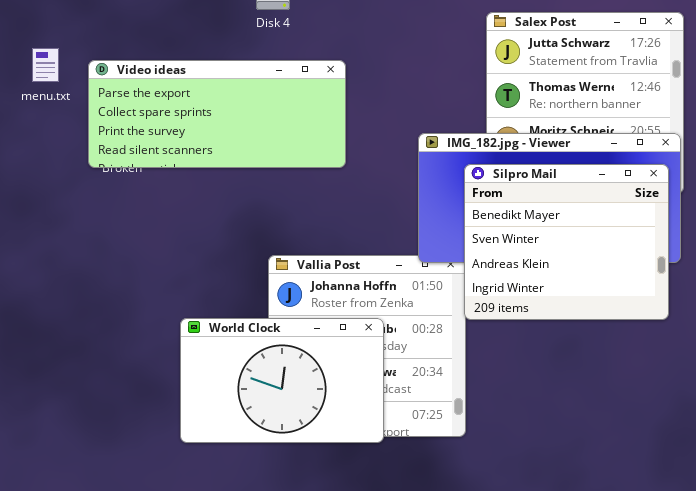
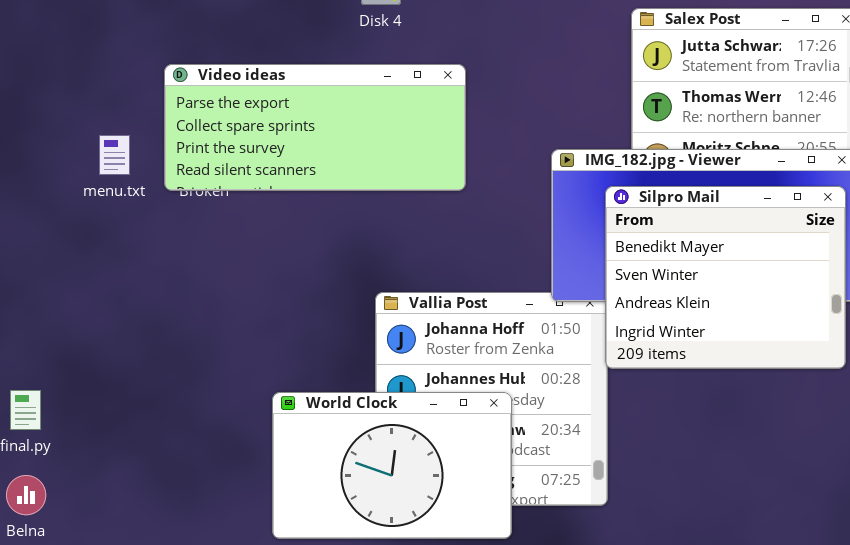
menu.txt: [32,48,59,82] -> [99,135,130,175], moved
World Clock: [180,318,384,443] -> [272,392,512,539], moved

